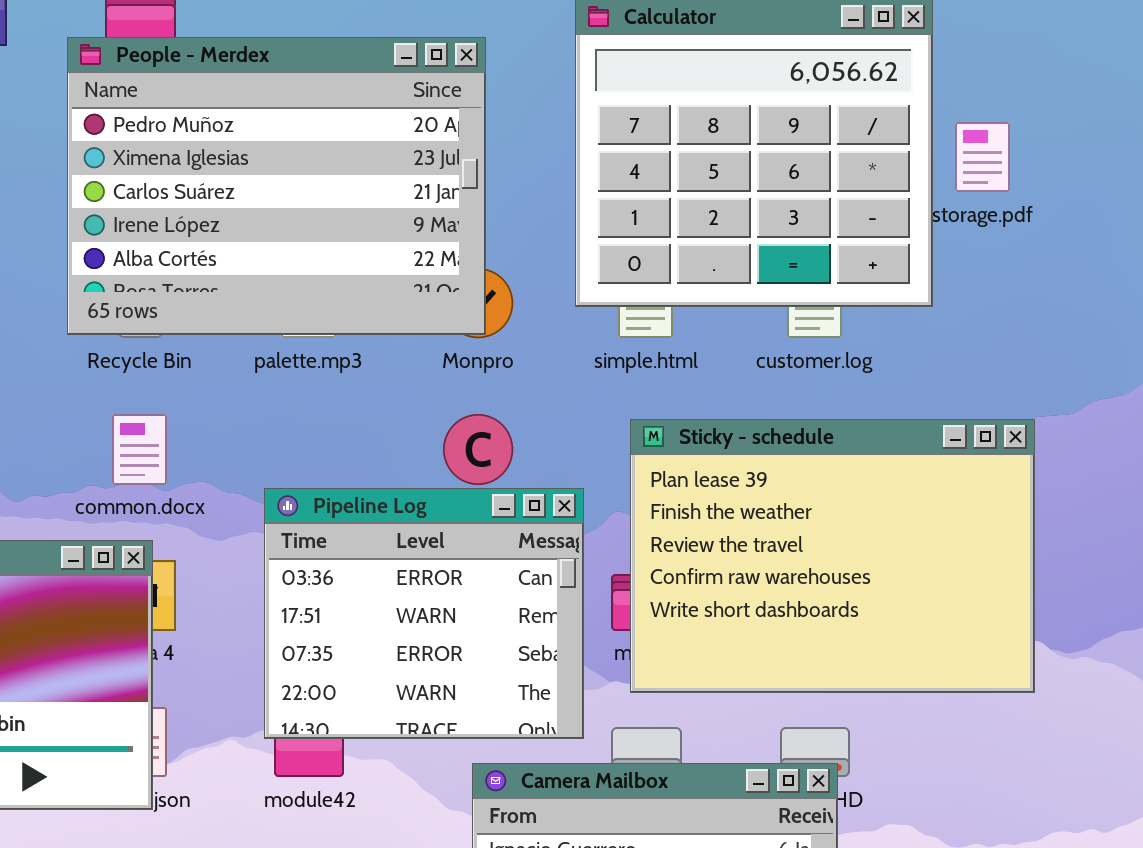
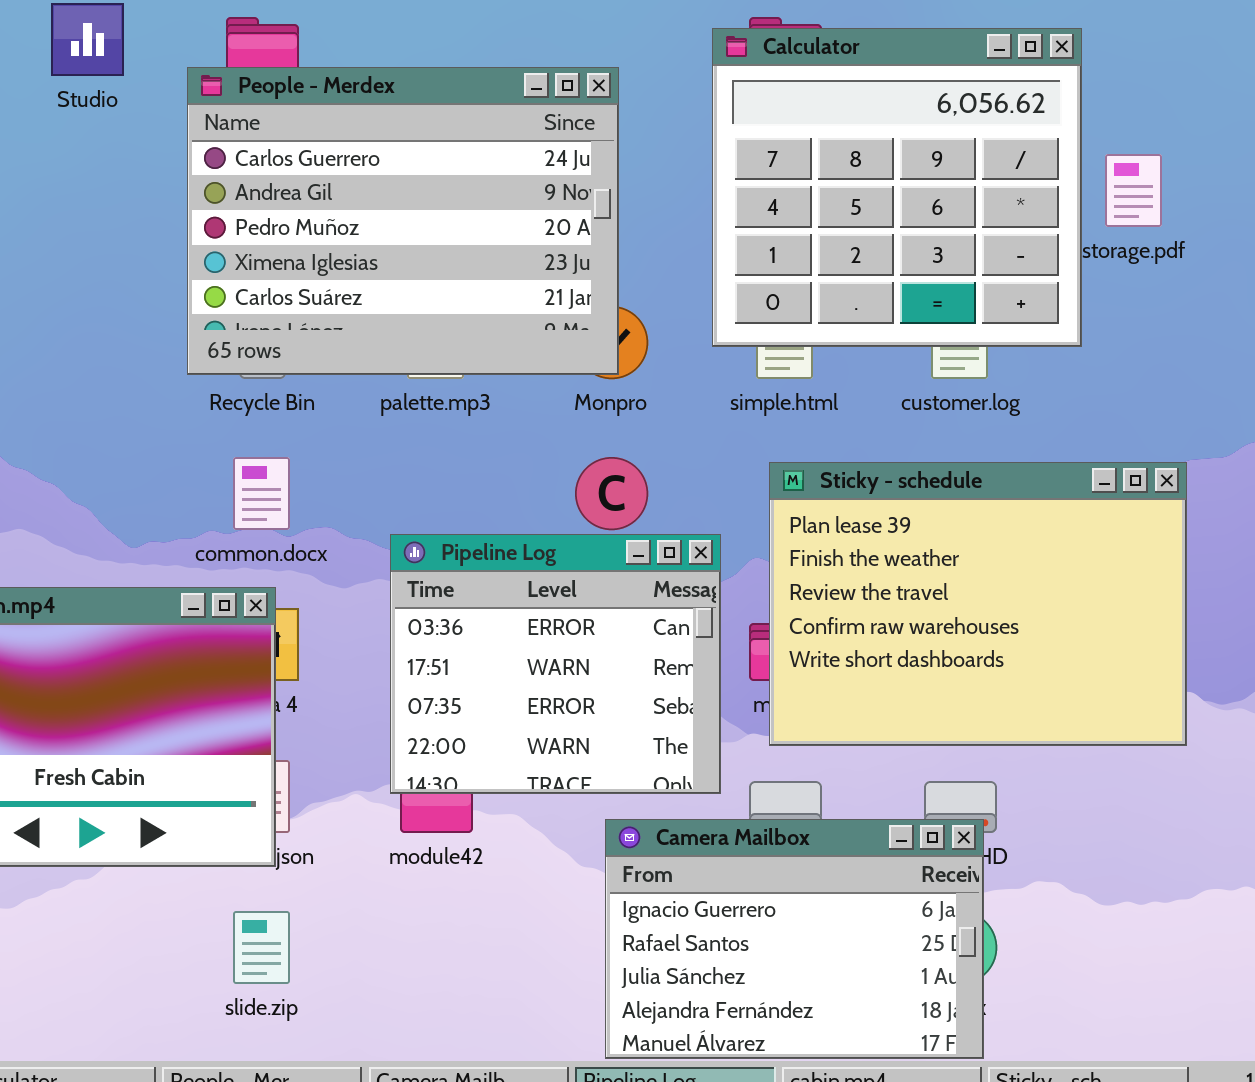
People - Merdex: [67,37,486,335] -> [187,67,619,375], scrolled up 2 rows

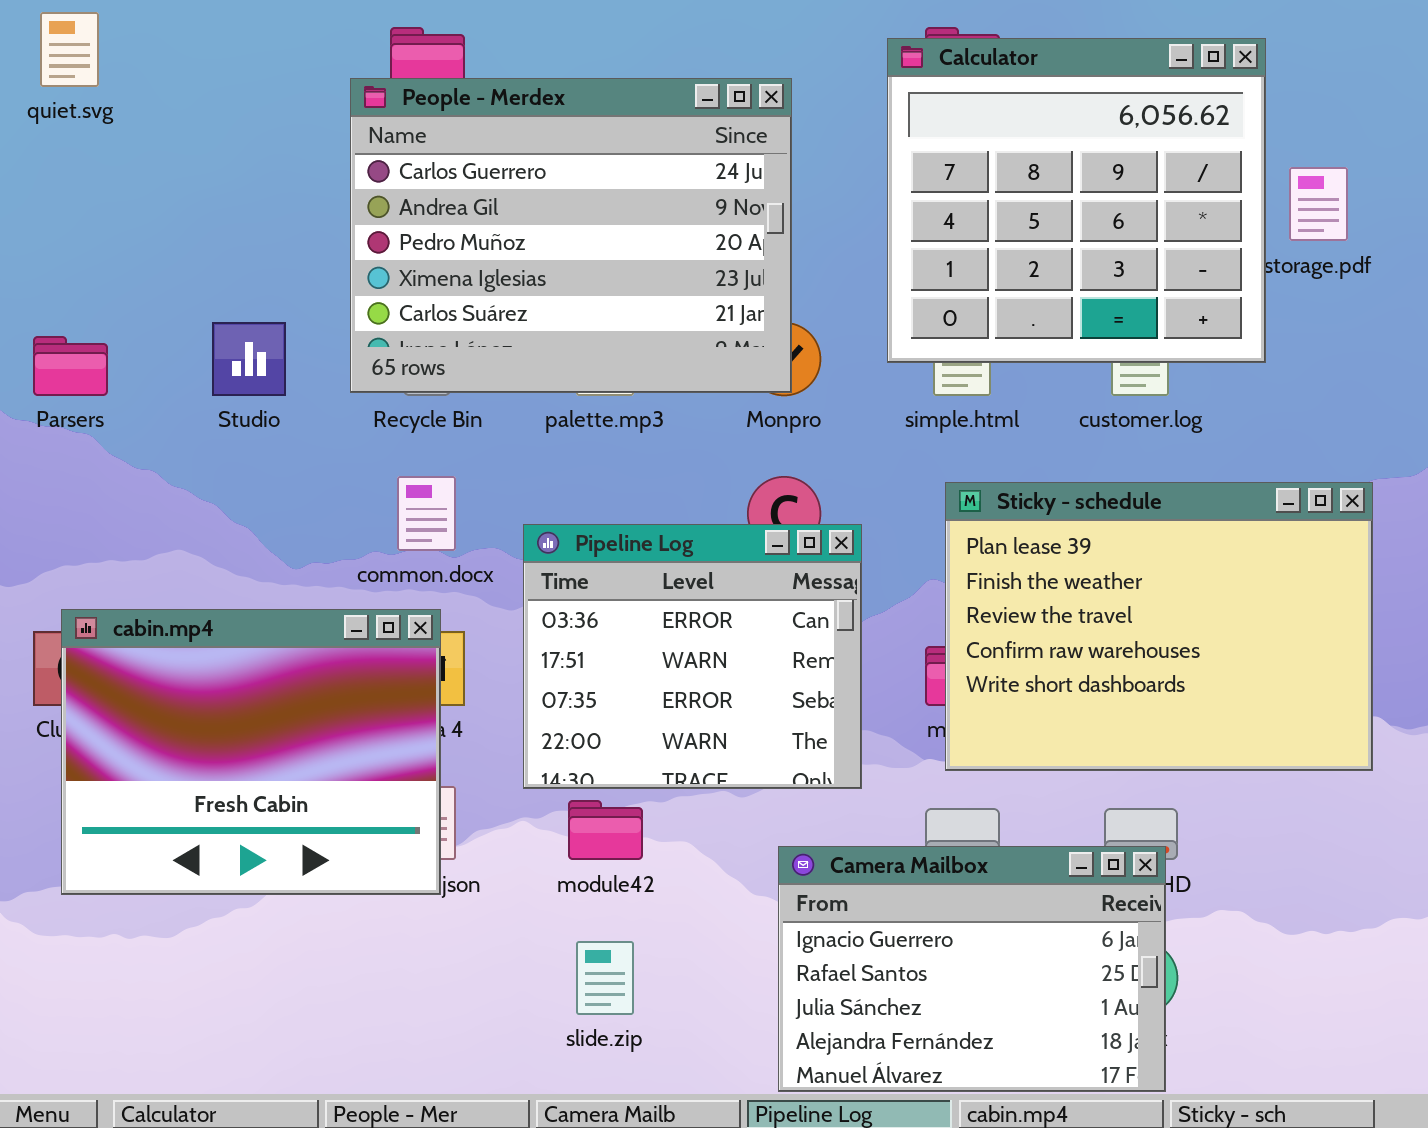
Studio: [51,3,124,76] -> [212,322,286,396], moved
Pipeline Log: [390,534,721,794] -> [523,524,862,789], moved
slide.zip: [233,911,290,984] -> [576,941,634,1015], moved

